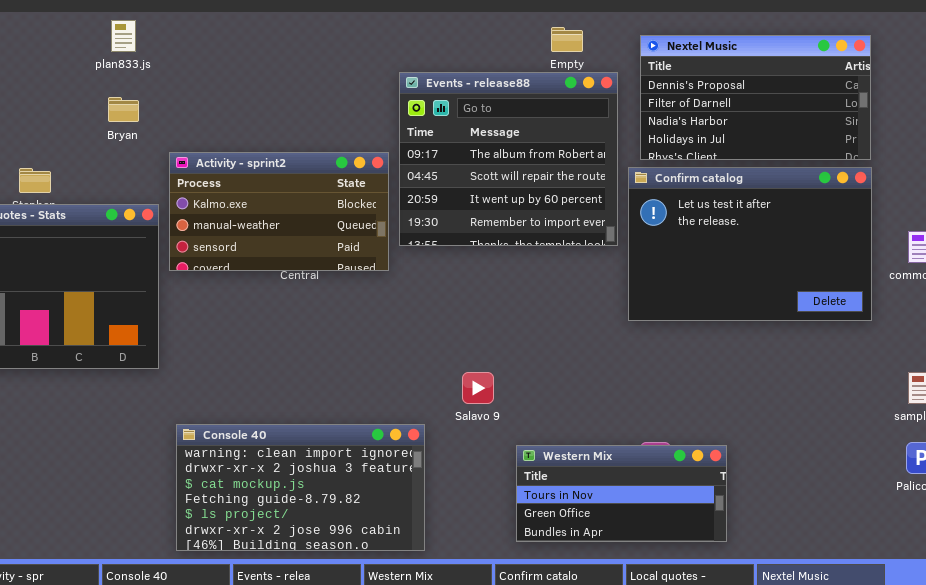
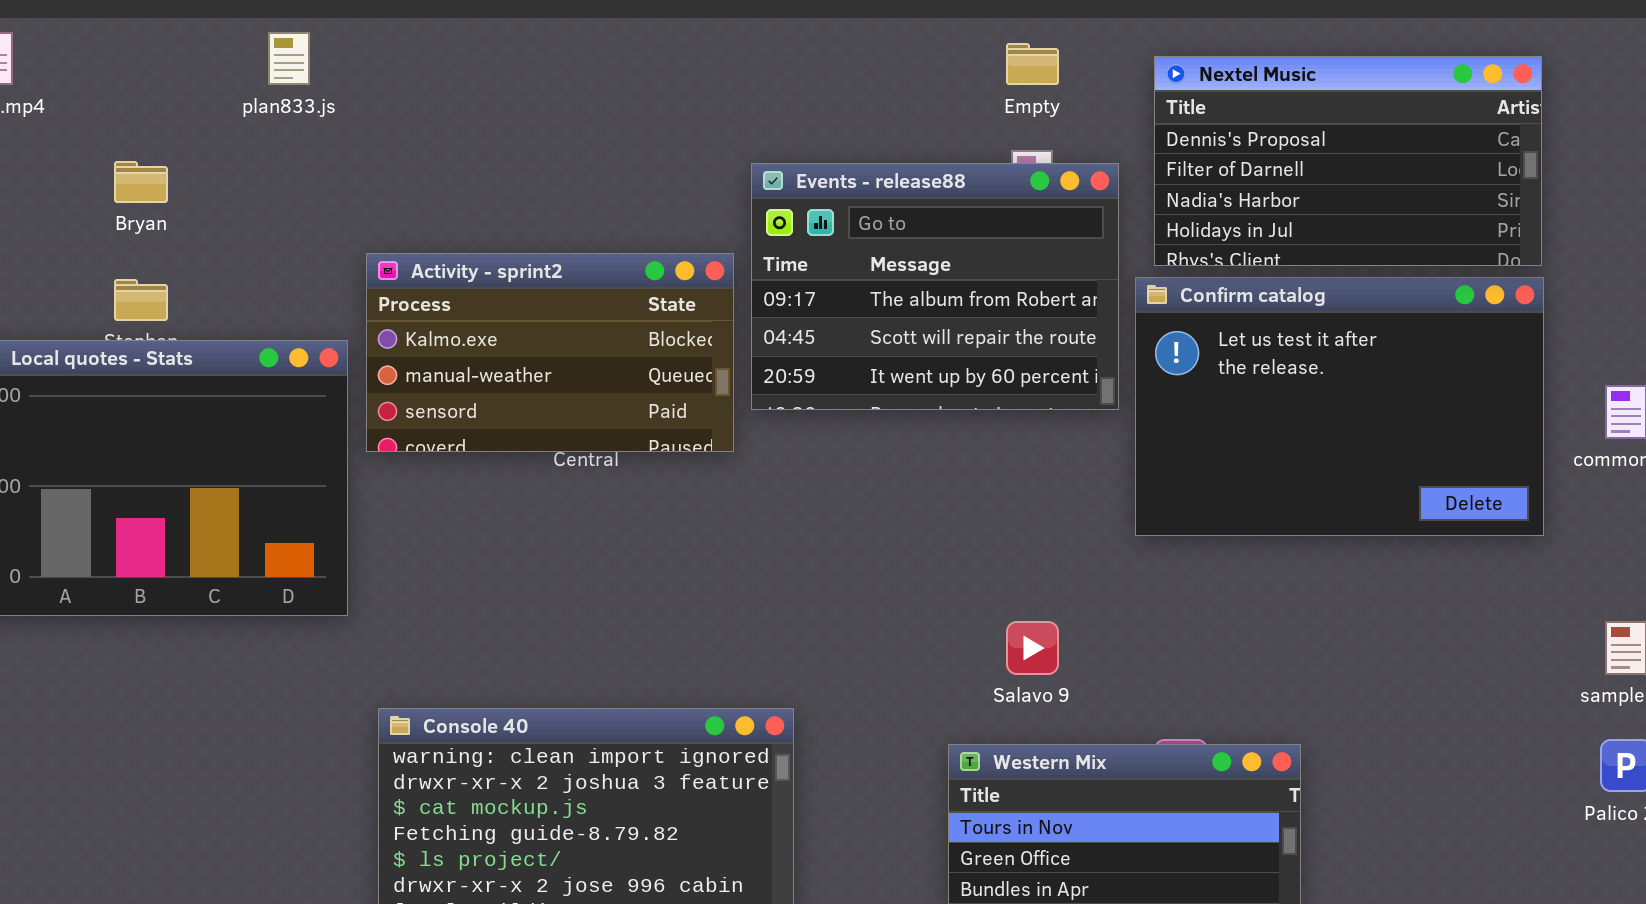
Events - release88: [399,72,618,246] -> [751,163,1119,410], resized
Bryan: [108,97,139,122] -> [114,161,168,203], moved
Salavo 9: [462,372,494,404] -> [1006,621,1059,675], moved

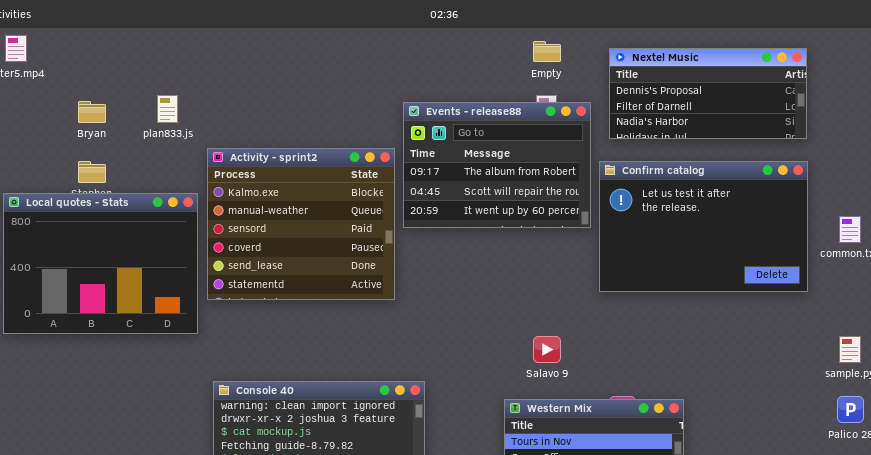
plan833.js: [268,32,310,85] -> [157,95,178,123], moved
Nextel Music: [1154,56,1542,266] -> [609,48,807,139], resized
Activity - sprint2: [366,253,734,452] -> [207,148,395,300], resized

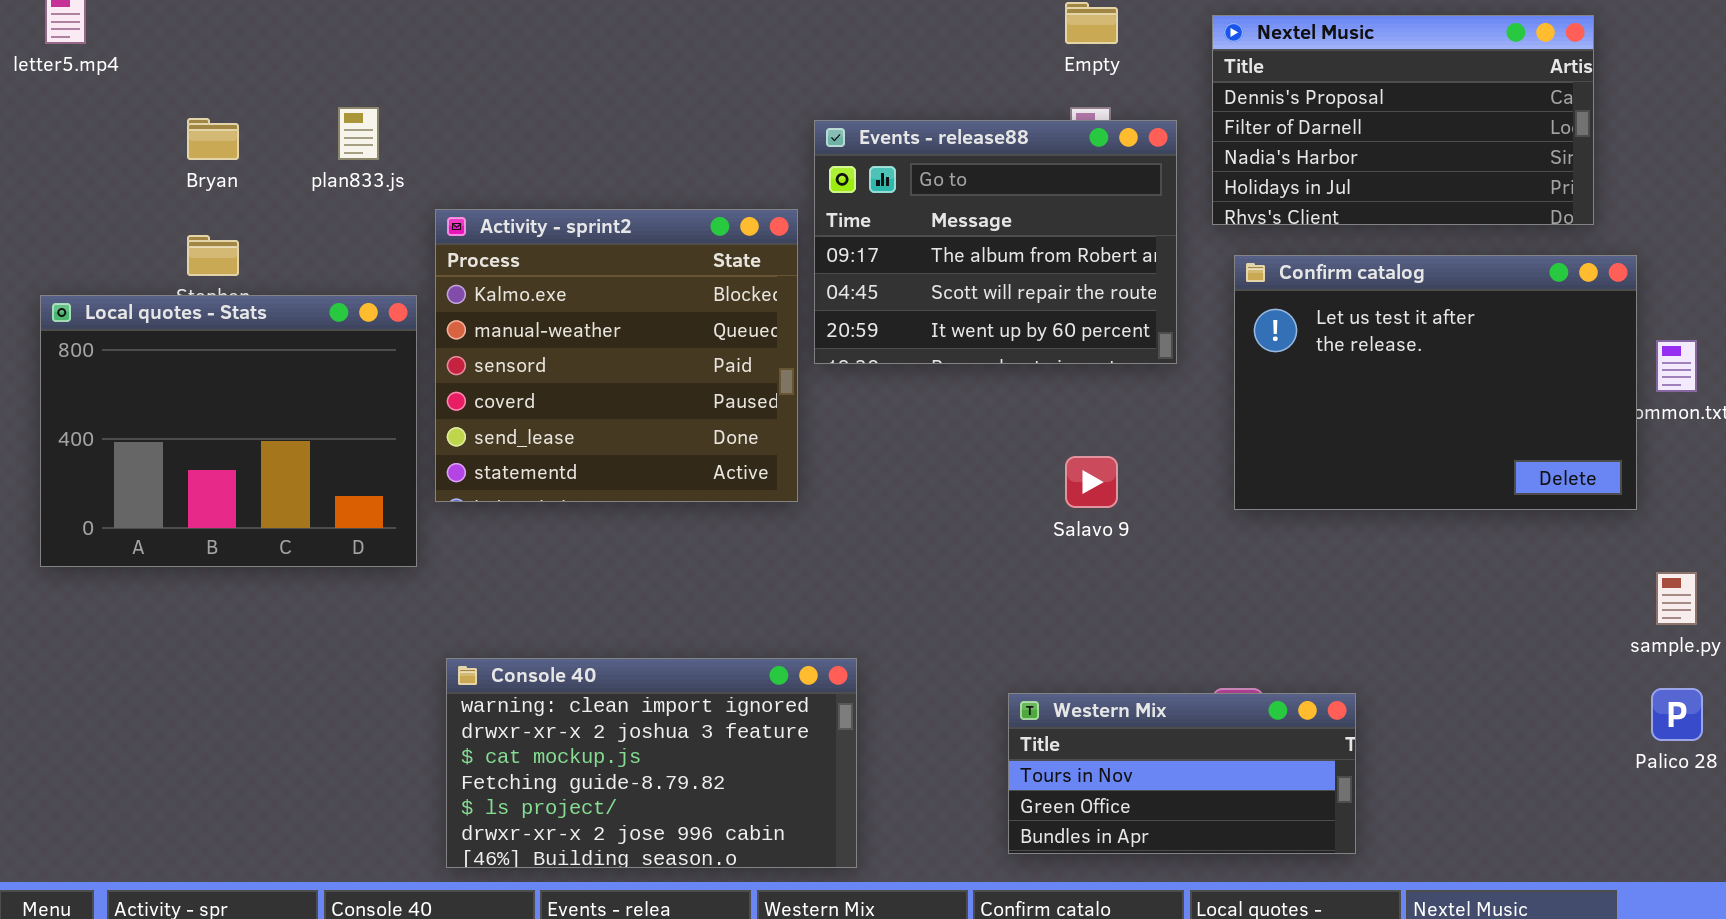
Nextel Music: [609,48,807,139] -> [1212,15,1594,225], resized
Confirm catalog: [599,161,808,292] -> [1234,255,1637,510], moved
Salavo 9: [533,336,561,363] -> [1065,456,1118,508], moved

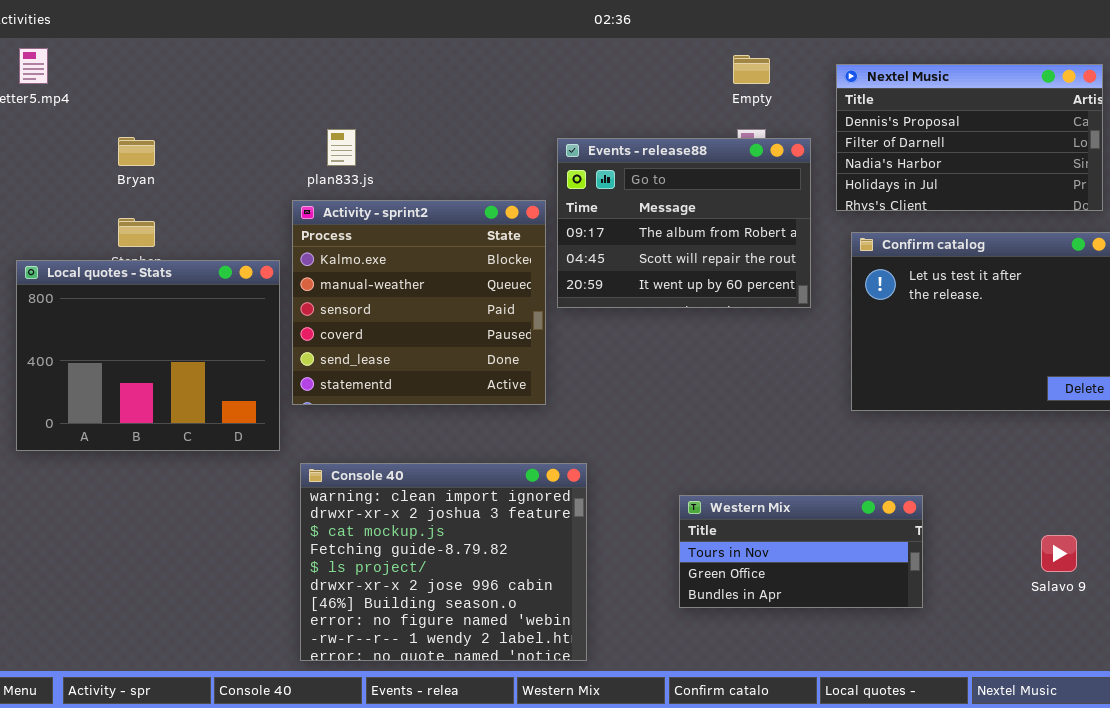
plan833.js: [338,107,379,160] -> [327,129,356,166], moved
Salavo 9: [1065,456,1118,508] -> [1041,535,1077,572], moved
Console 40: [446,658,857,868] -> [300,463,587,661], resized
Western Mix: [1008,693,1356,854] -> [679,495,923,608], moved

